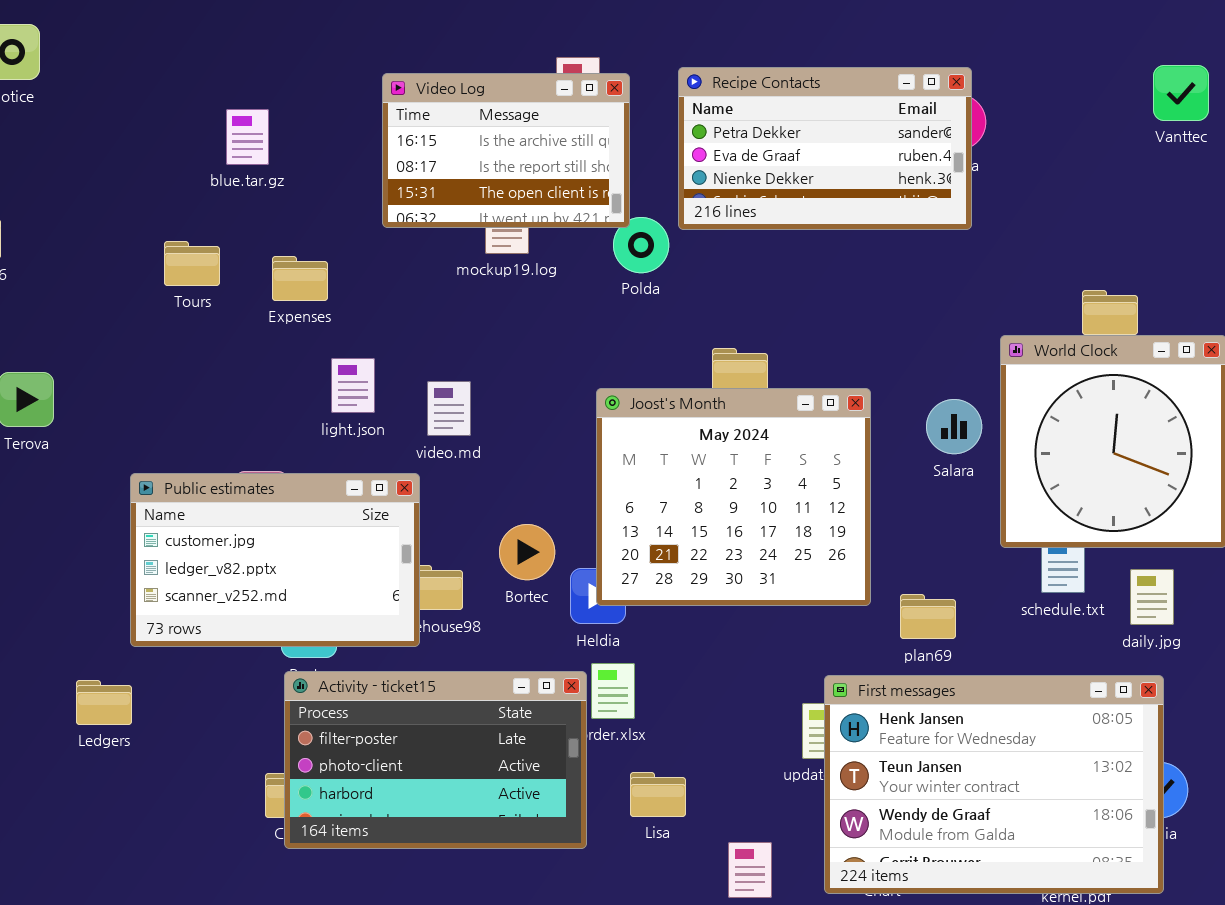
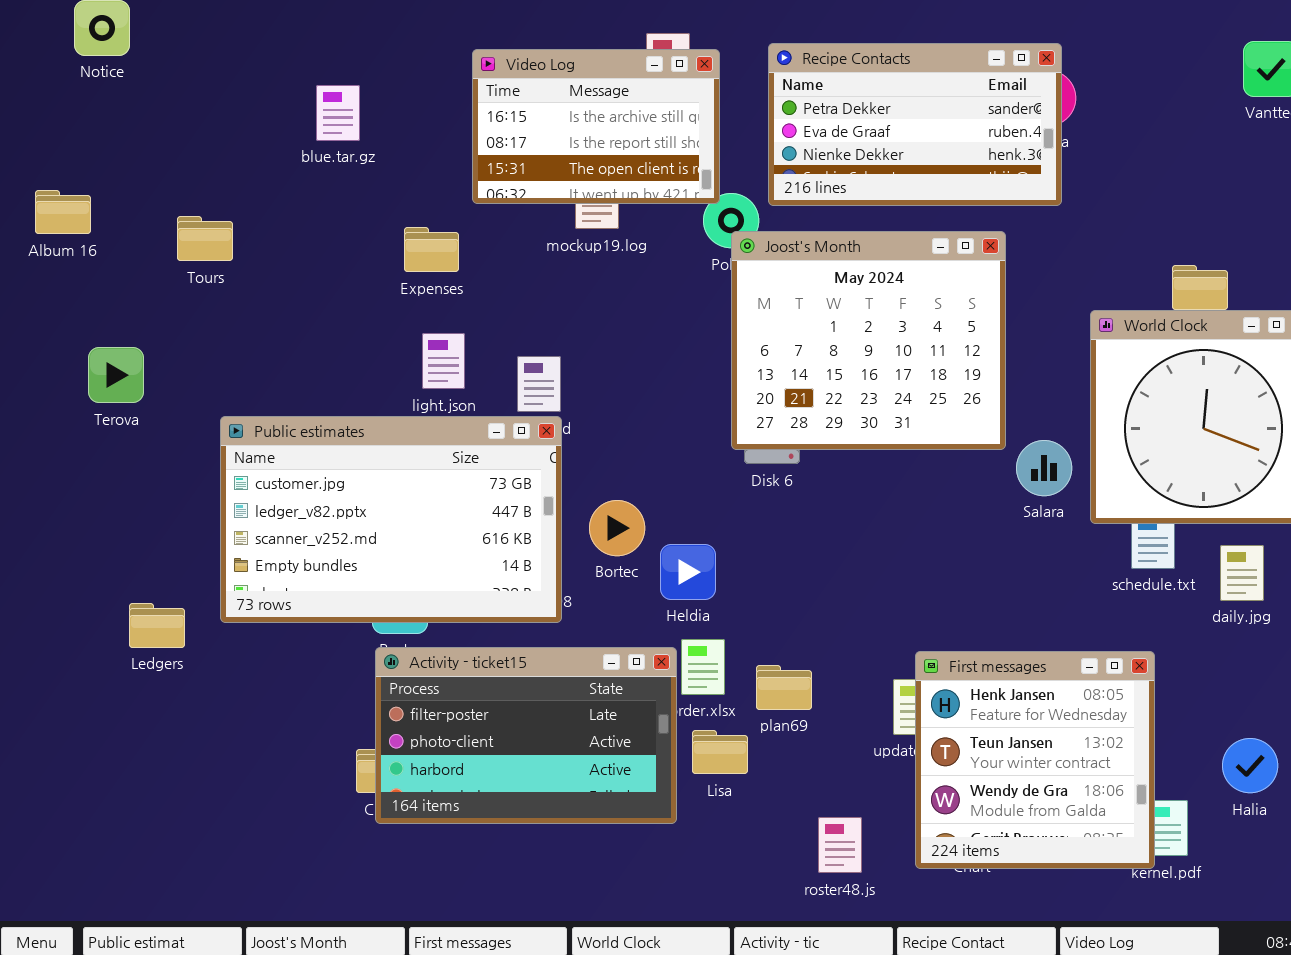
Tours: [164,241,220,286] -> [177,216,233,261], moved
Expenses: [272,256,328,301] -> [404,227,459,272], moved
Joost's Month: [596,388,871,606] -> [731,231,1006,450], moved
Salara: [926,399,982,454] -> [1016,440,1072,496], moved
Public estimates: [130,473,420,647] -> [220,416,562,623], resized
plan69: [900,594,956,639] -> [756,665,812,710], moved
First messages: [824,675,1164,894] -> [915,651,1155,869], resized
Ledgers: [76,680,132,725] -> [129,603,185,648], moved
Lisa: [630,772,686,817] -> [692,730,748,774], moved

